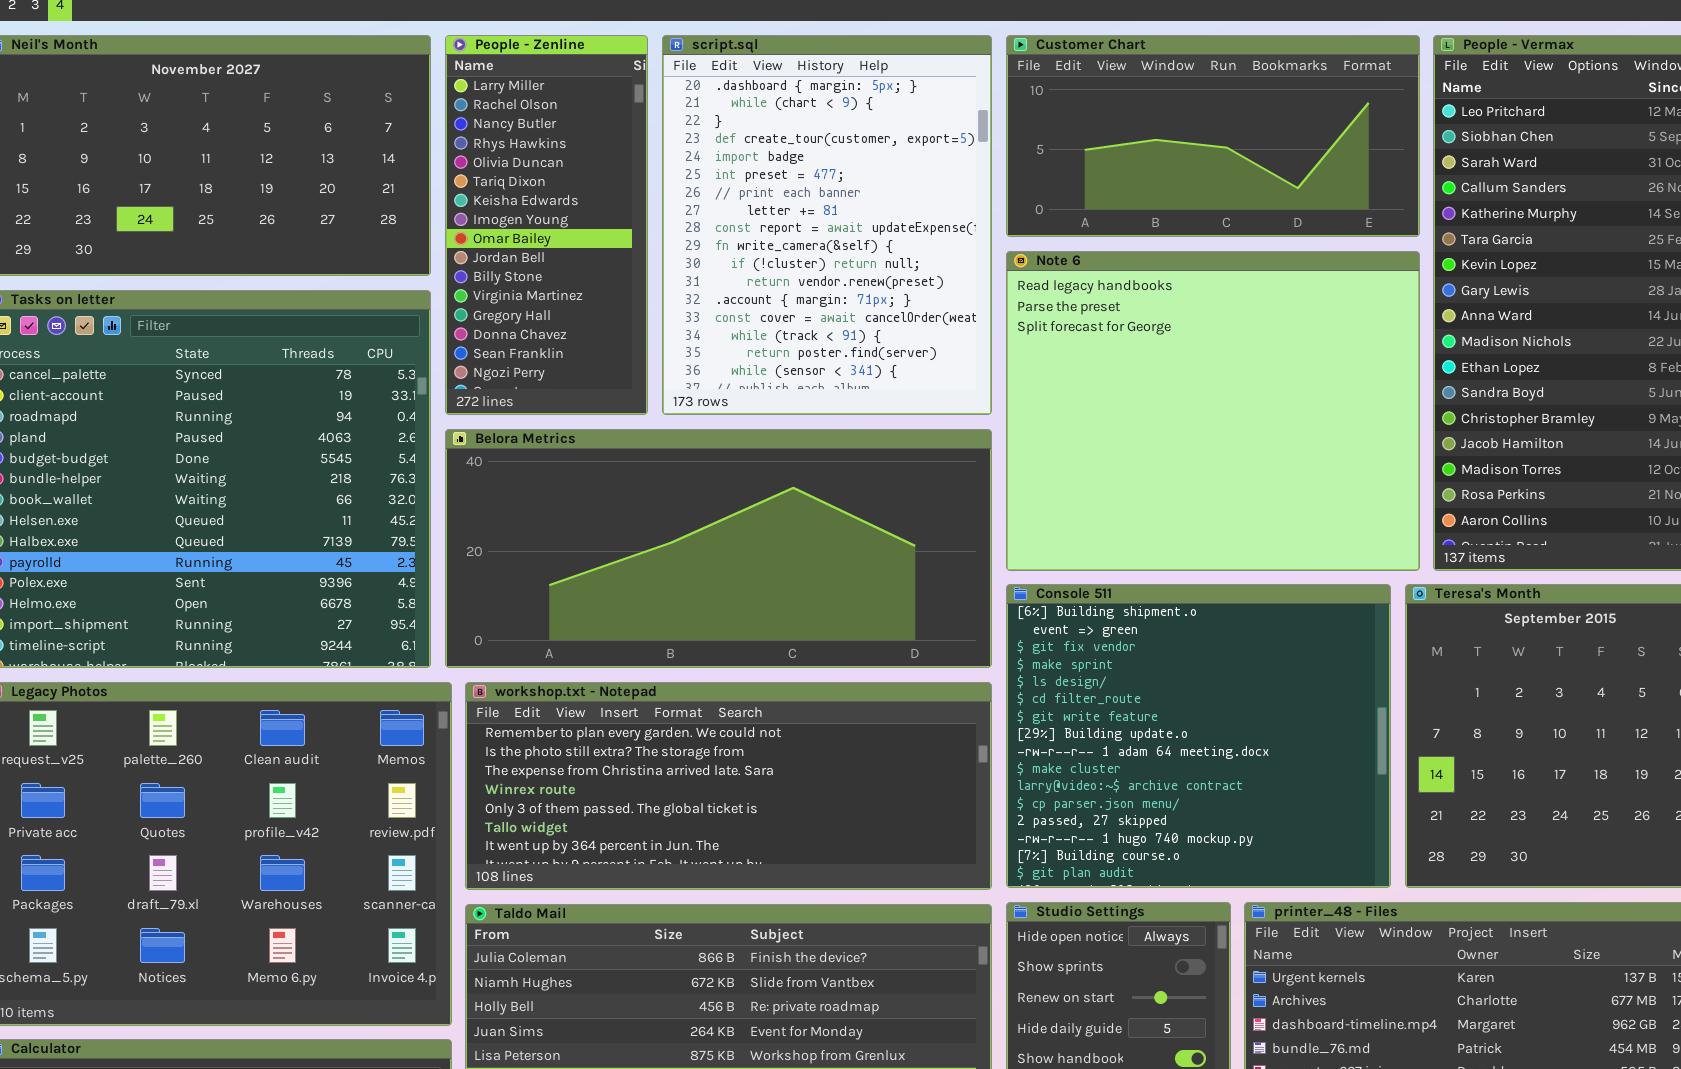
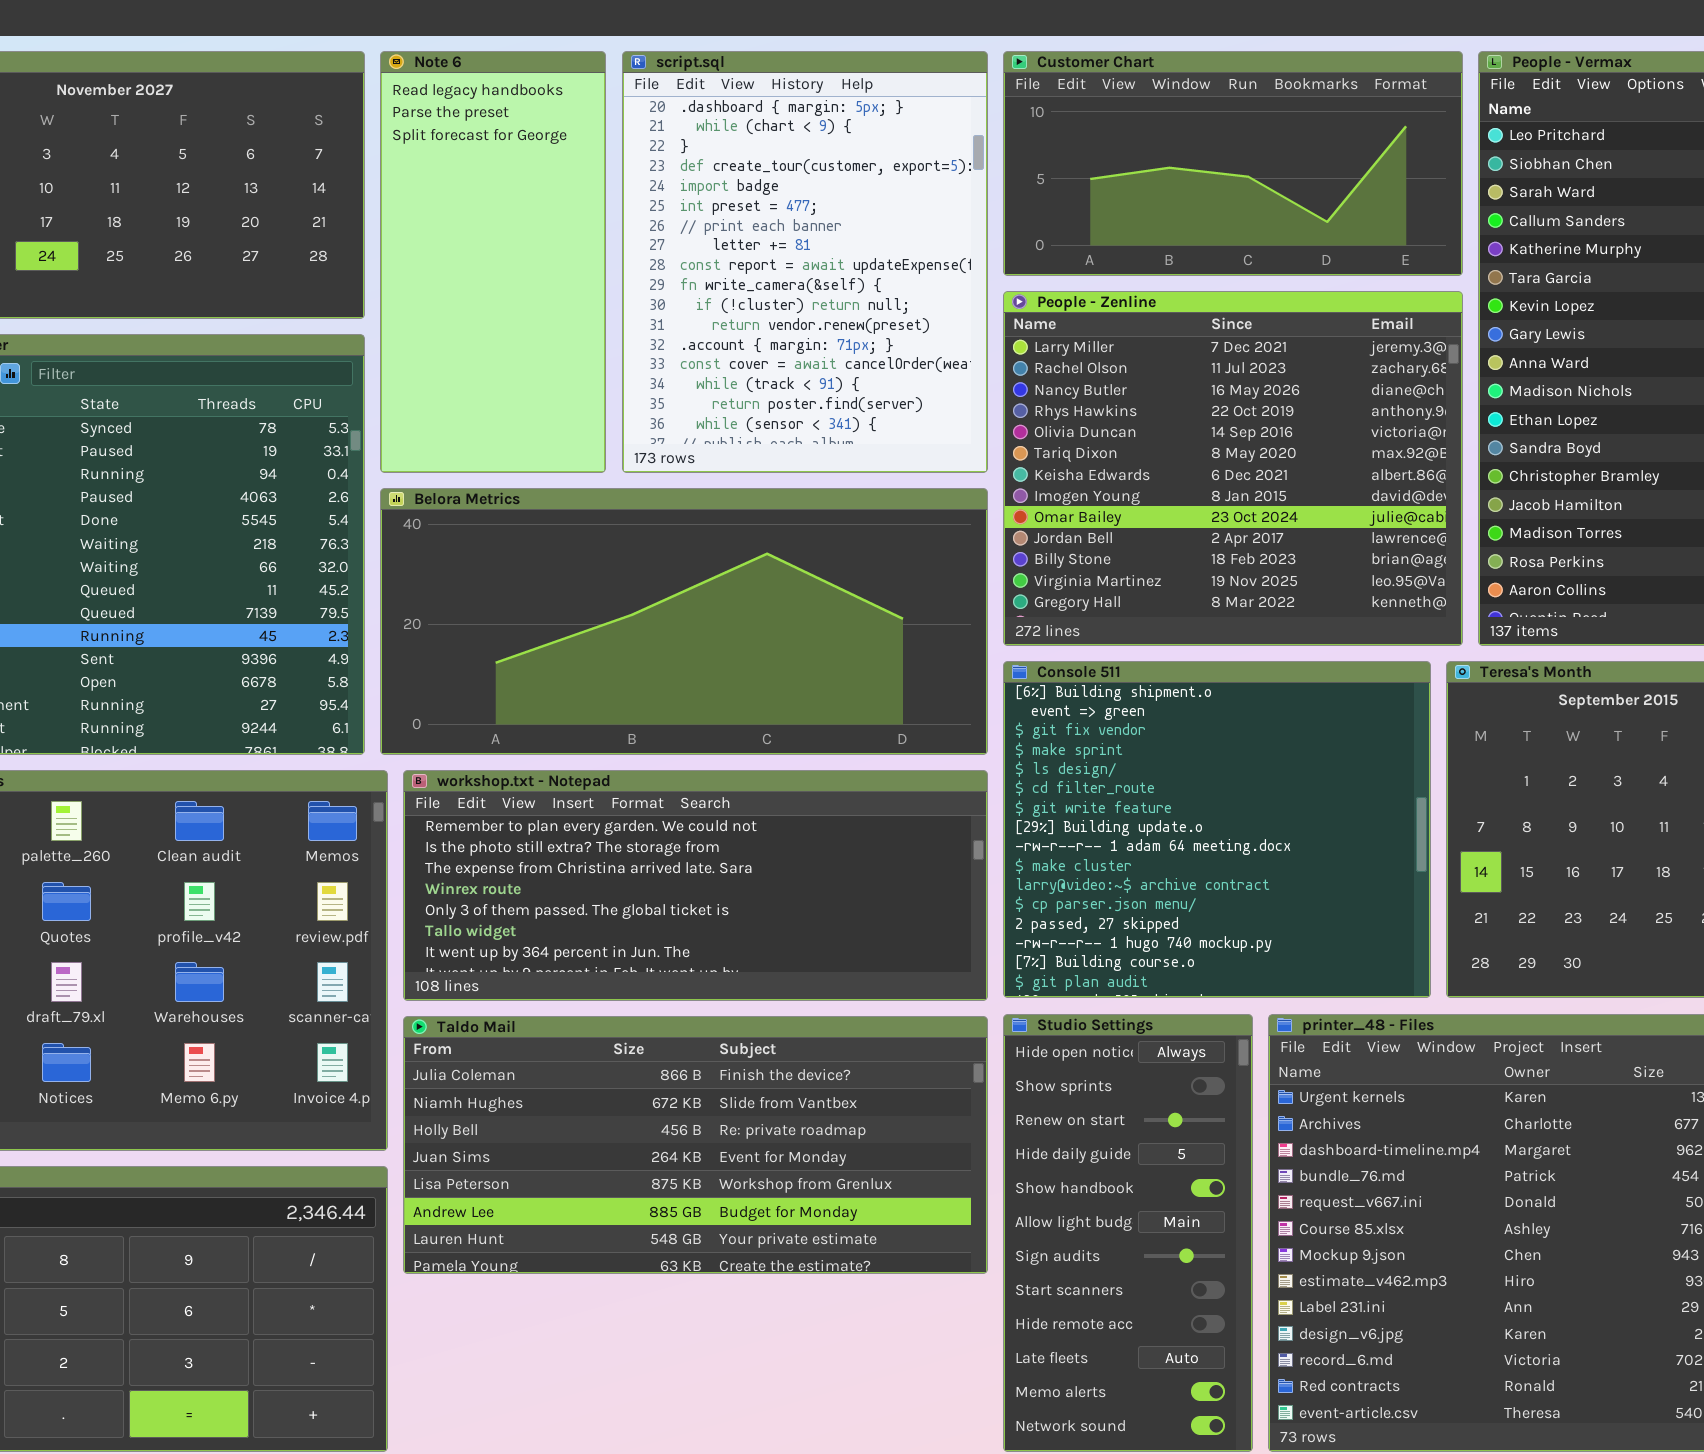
People - Zenline: [445,35,648,415] -> [1003,291,1463,646], moved, resized
Note 6: [1006,251,1420,571] -> [380,51,606,473], moved, resized

